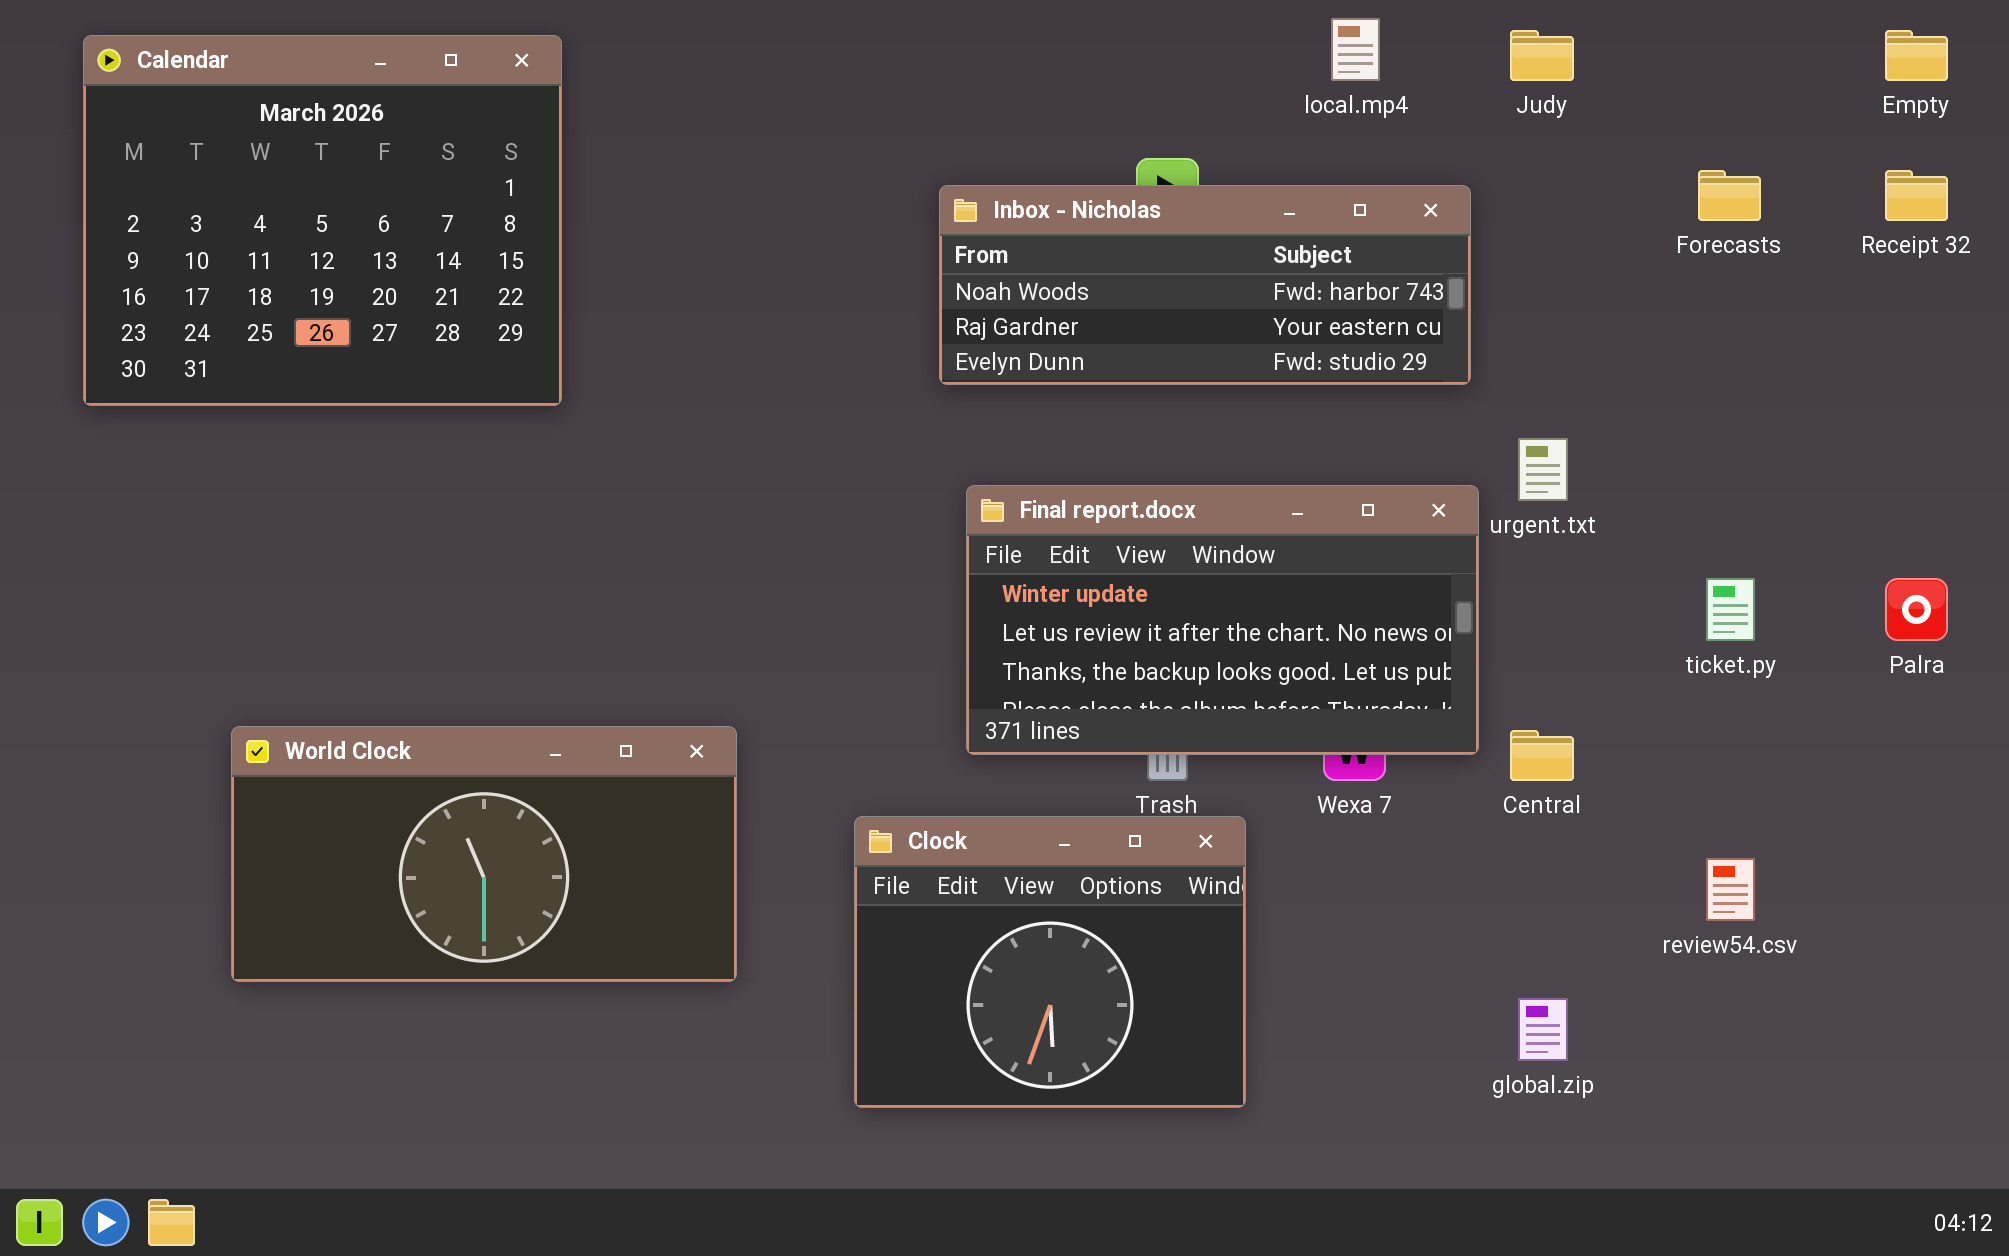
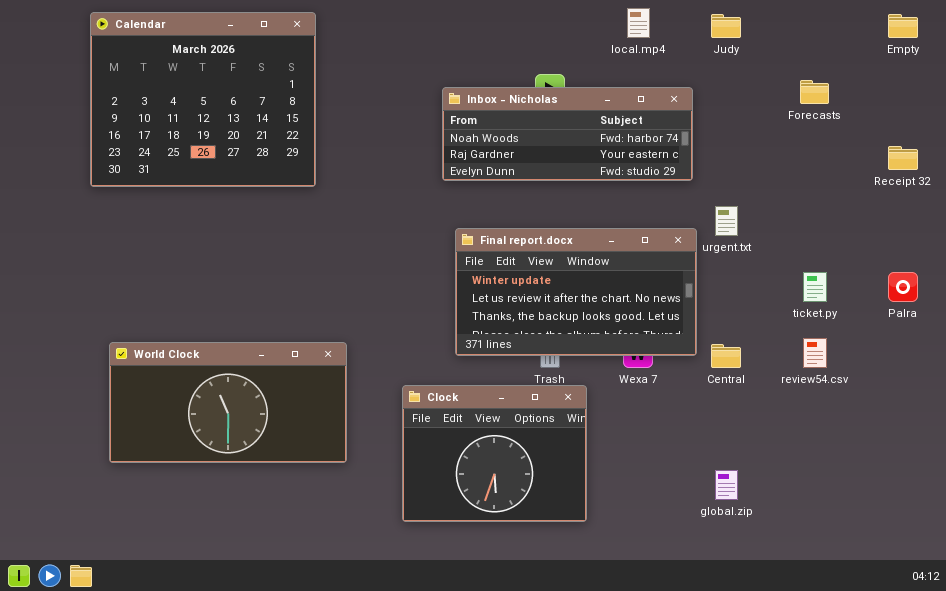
Calendar: [83,35,562,406] -> [90,12,316,187], moved
Receipt 32: [1885,170,1948,221] -> [888,146,918,170], moved
review54.csv: [1706,858,1755,921] -> [803,338,827,368], moved

